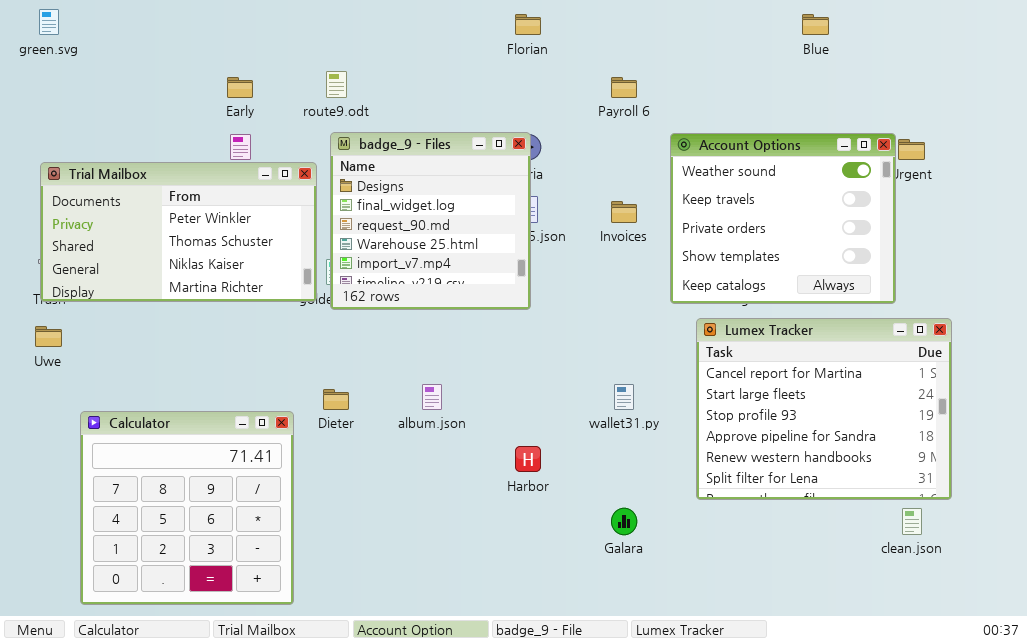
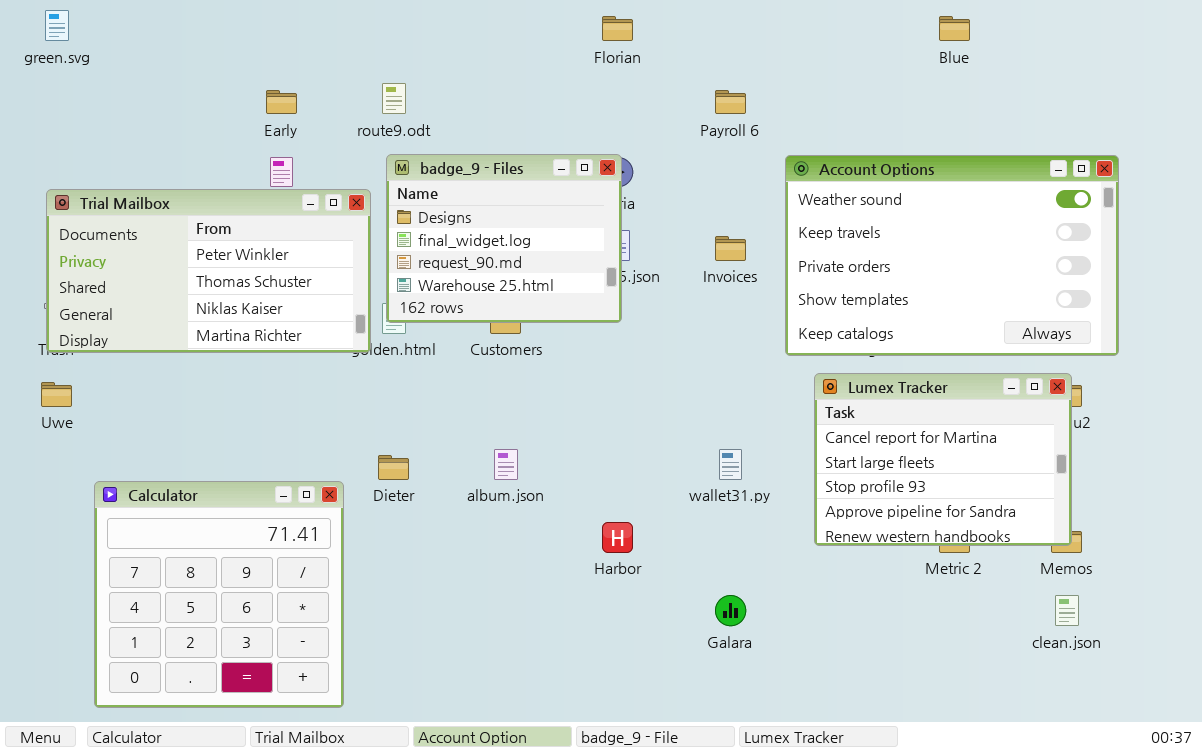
badge_9 - Files: [330,132,531,310] -> [386,154,622,323], resized
Account Options: [670,133,896,304] -> [785,155,1119,356], resized
Lumex Tracker: [696,318,952,500] -> [814,373,1072,546], resized

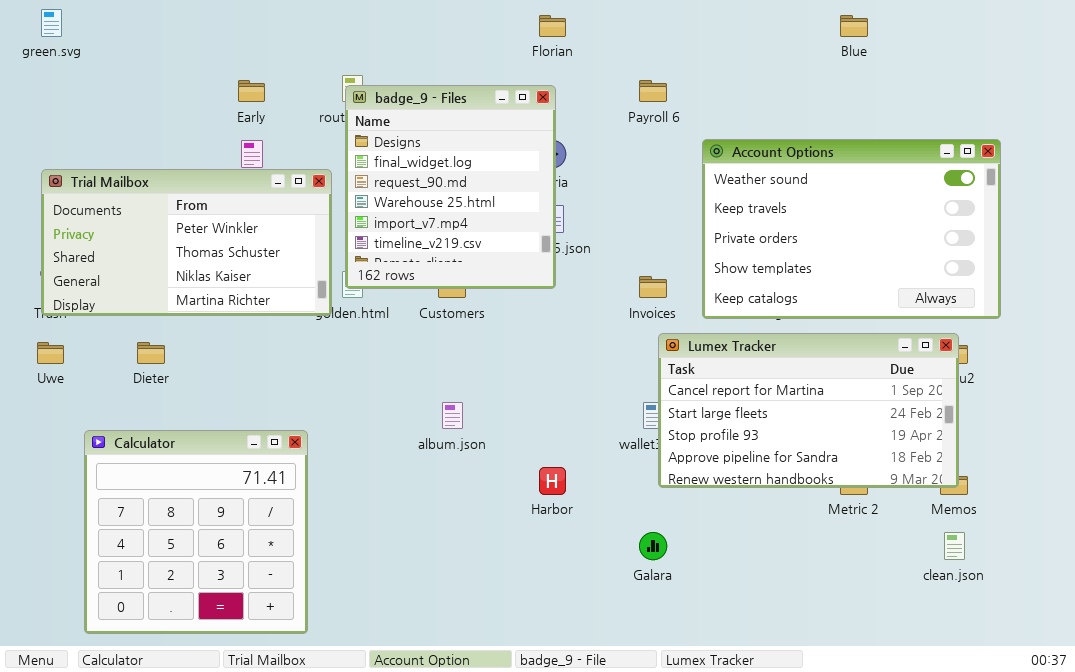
badge_9 - Files: [386,154,622,323] -> [345,85,556,289], resized
Invoices: [715,236,746,261] -> [639,276,667,298], moved
Lumex Tracker: [814,373,1072,546] -> [658,333,959,488], resized
Dieter: [378,455,409,480] -> [137,342,165,364], moved

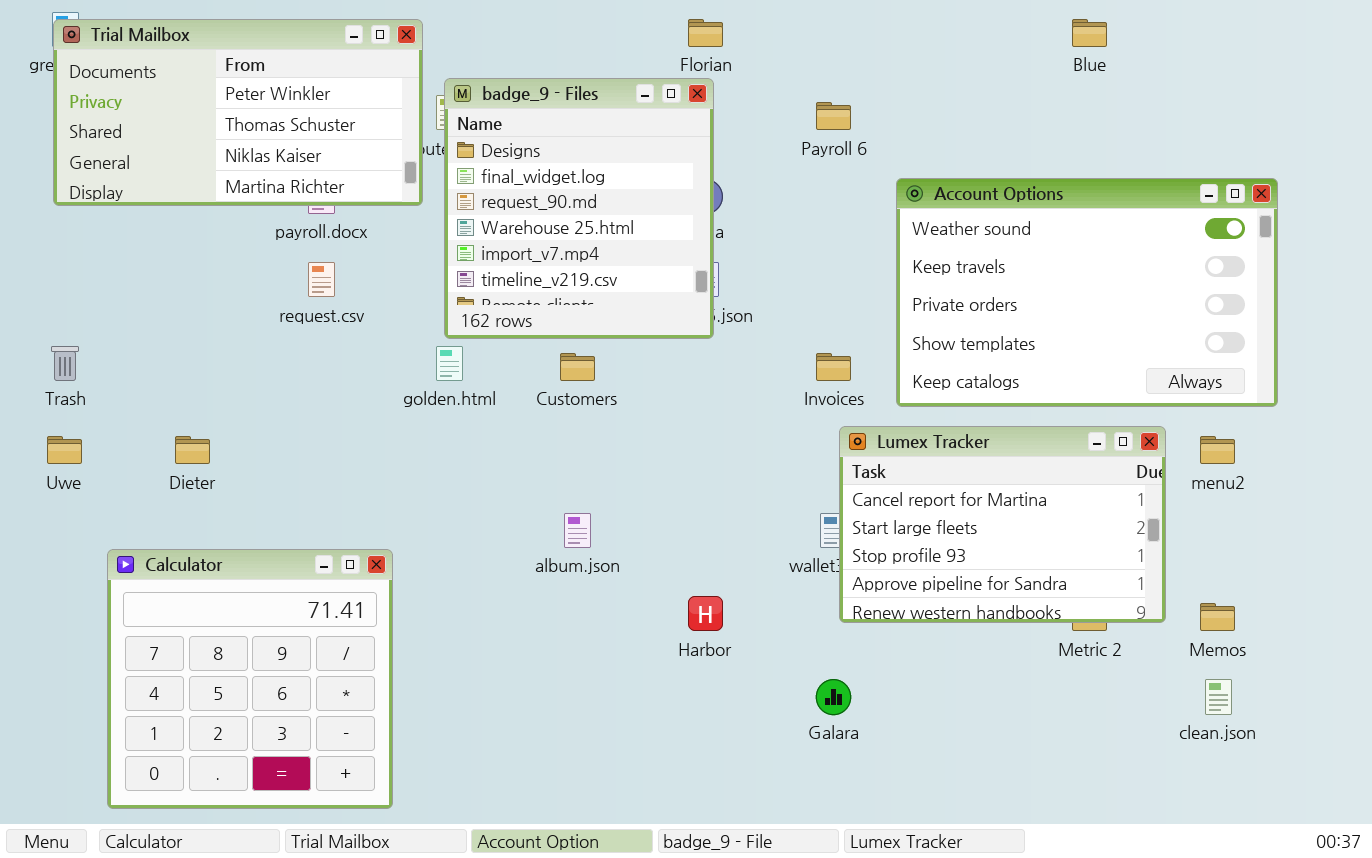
badge_9 - Files: [345,85,556,289] -> [444,78,714,339], moved
Trial Mailbox: [41,169,332,316] -> [53,19,423,206], moved
Lumex Tracker: [658,333,959,488] -> [839,426,1166,623], resized

